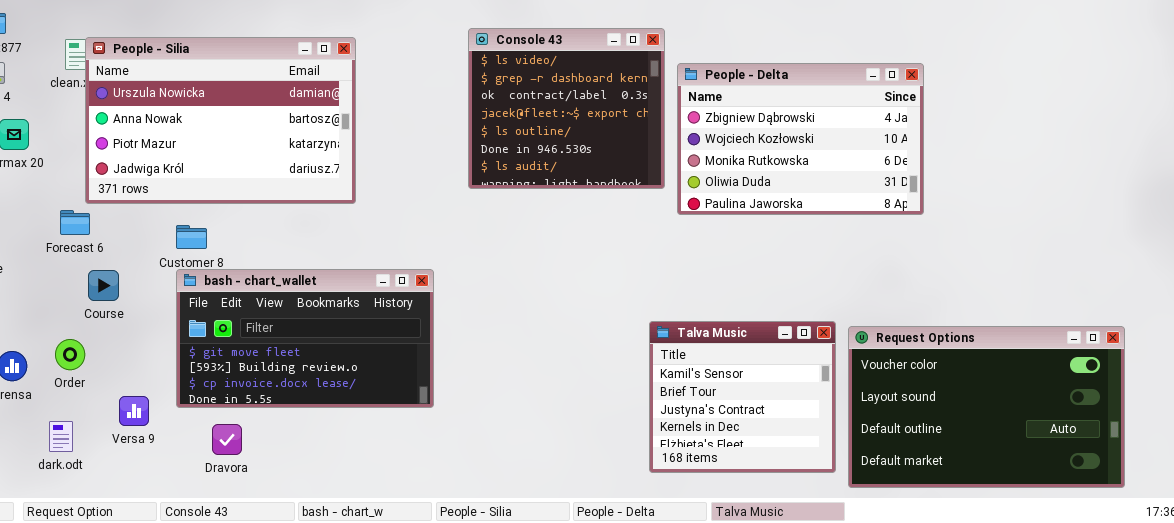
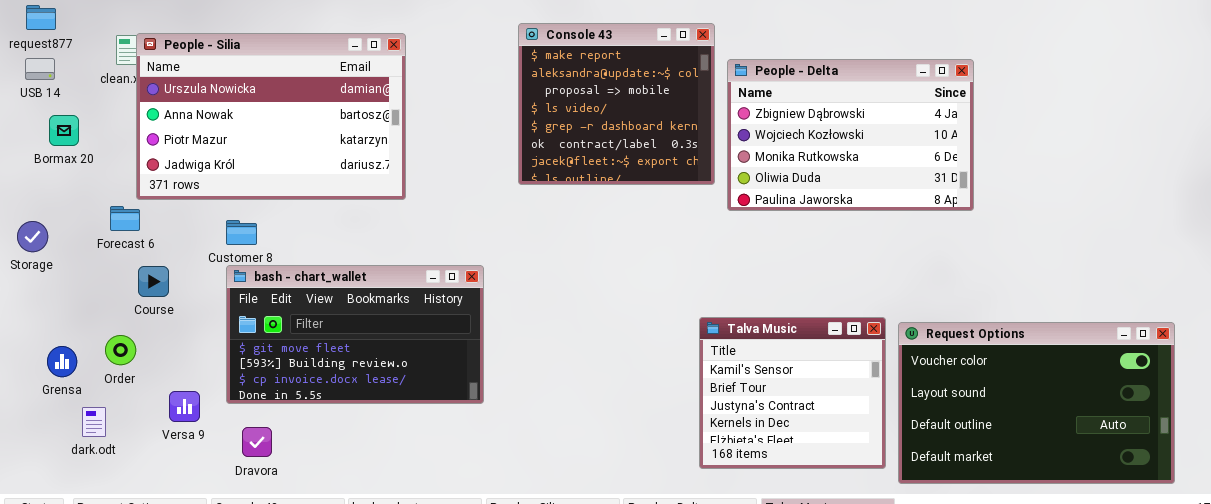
Console 43: [468,28,665,189] -> [518,23,715,185], scrolled up 3 rows
dark.odt: [49,421,73,452] -> [82,407,106,437], moved
Dravora: [212,424,242,455] -> [242,427,272,457], moved

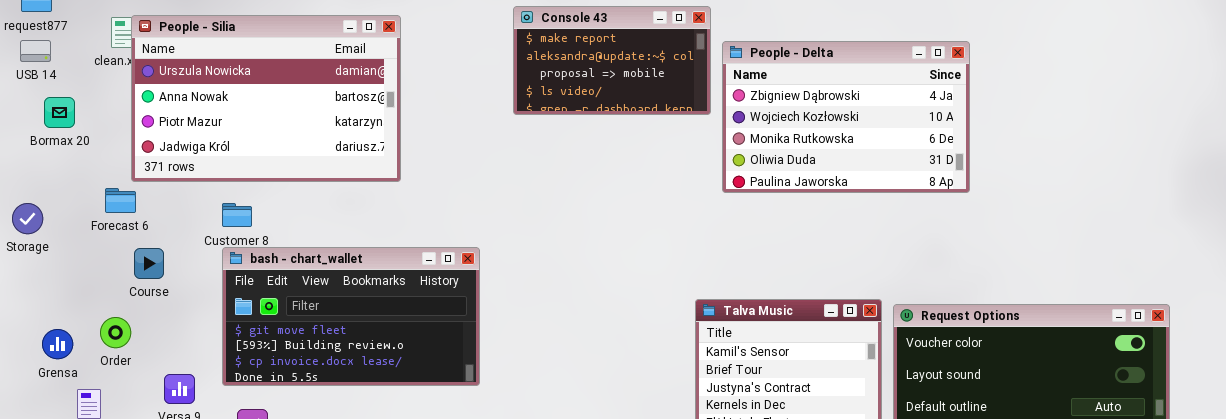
Console 43: [518,23,715,185] -> [513,6,711,115], resized

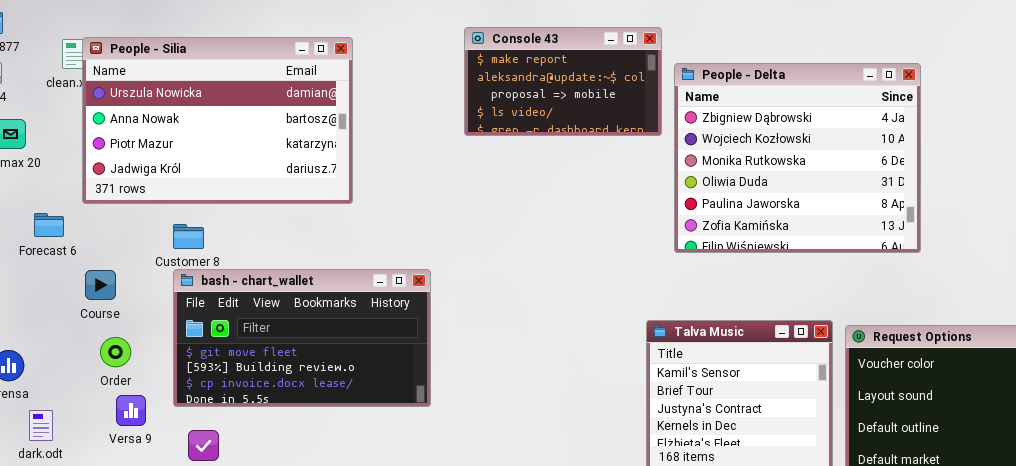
People - Delta: [722,41,970,193] -> [674,63,921,253], resized
Forecast 6: [105,188,136,213] -> [34,213,64,237], moved
Order: [100,317,131,348] -> [100,337,131,367], moved

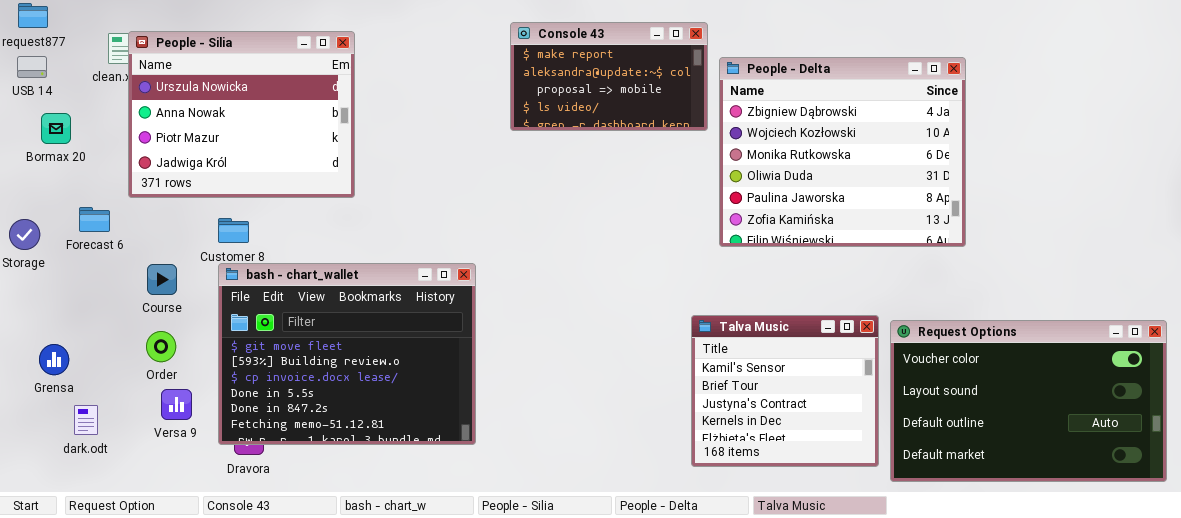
People - Silia: [82,37,353,204] -> [128,31,355,198], resized
bash - chart_wallet: [173,269,431,407] -> [218,263,476,445], resized
Course: [85,270,116,300] -> [147,264,177,295], moved

